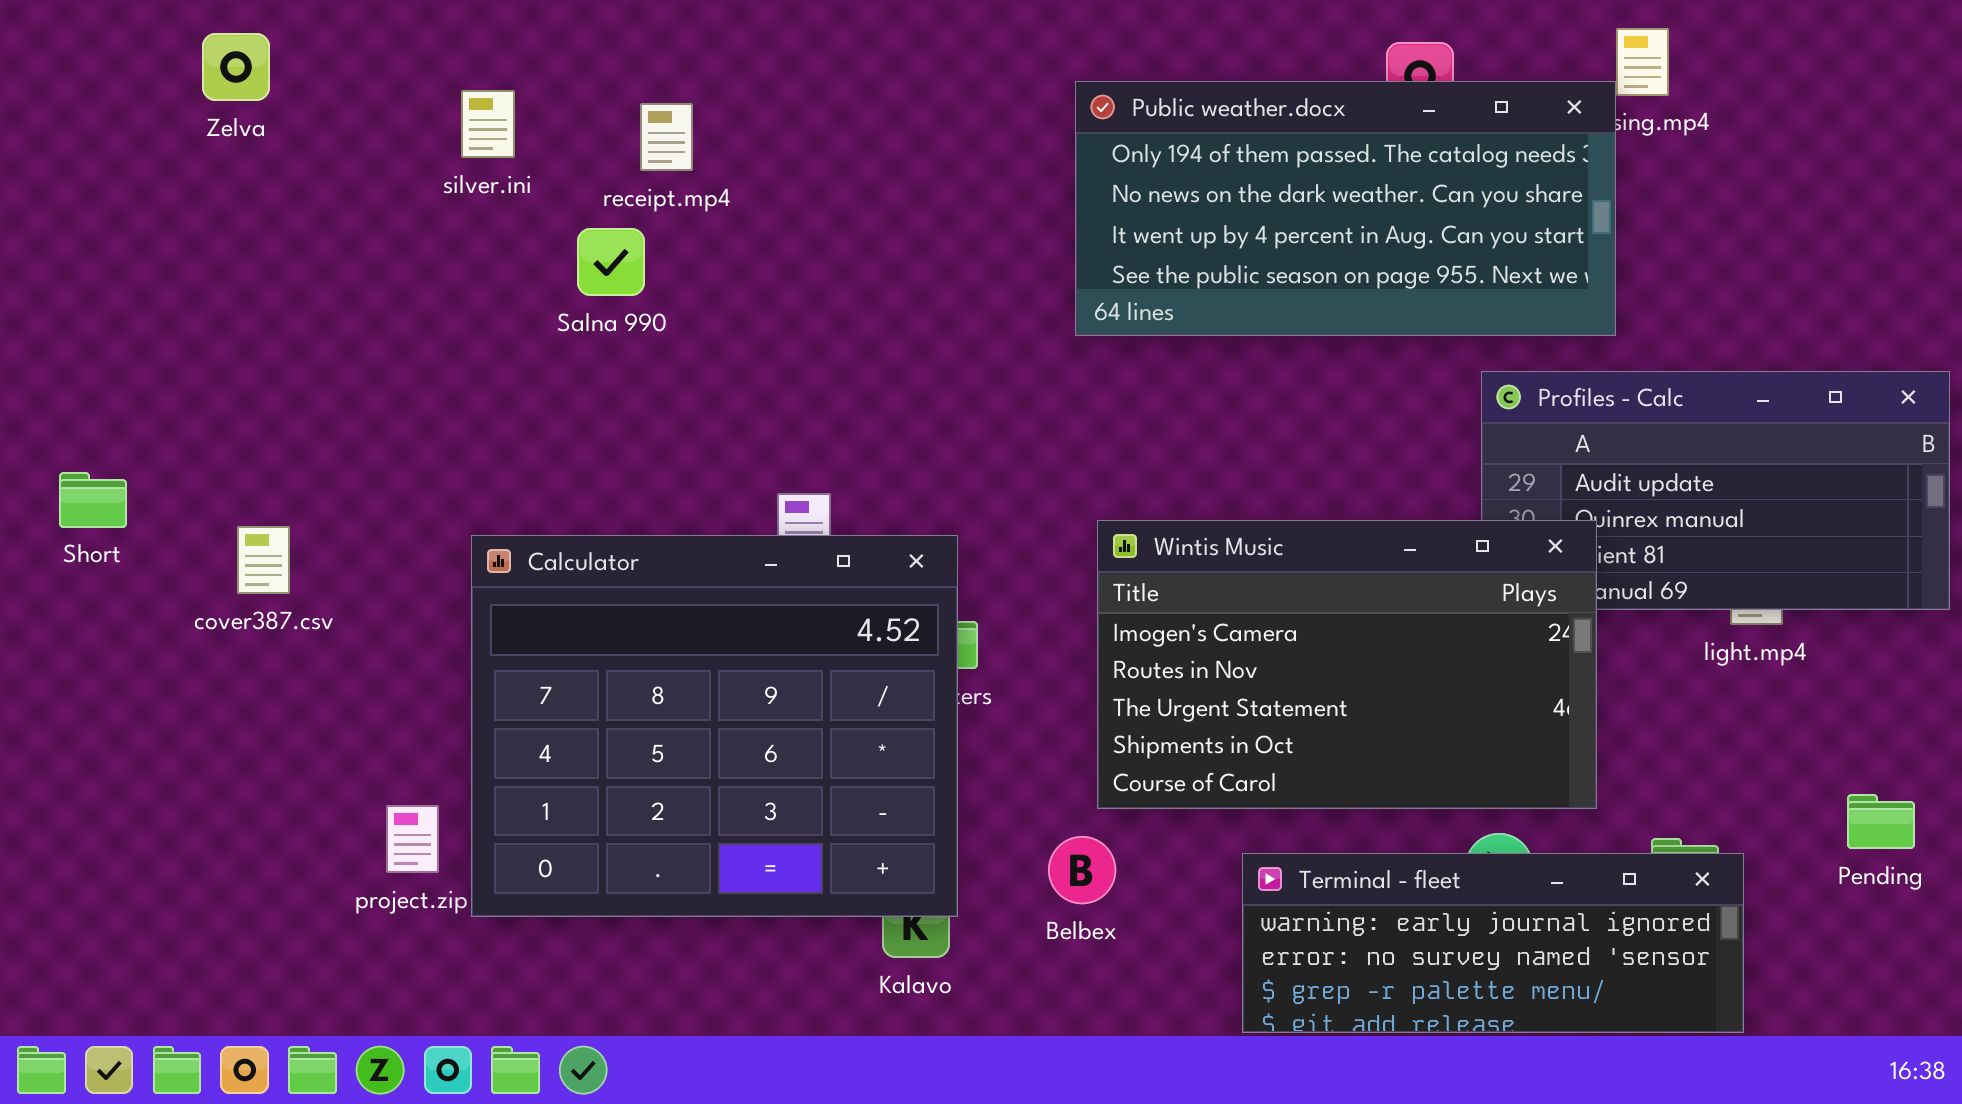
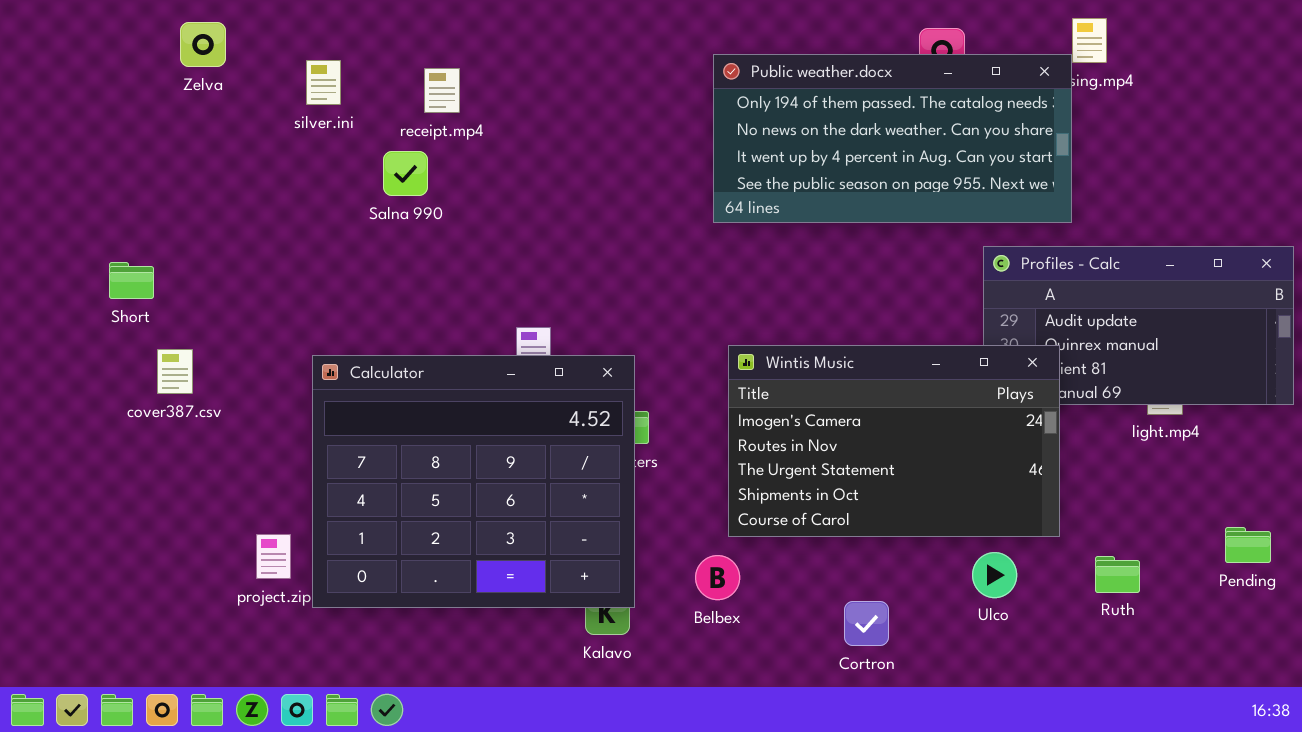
Zelva: [202,33,270,101] -> [180,22,226,67], moved
Short: [59,472,127,528] -> [109,262,154,299], moved
Terminal - fleet: [1242,853,1744,1033] -> none, closed

